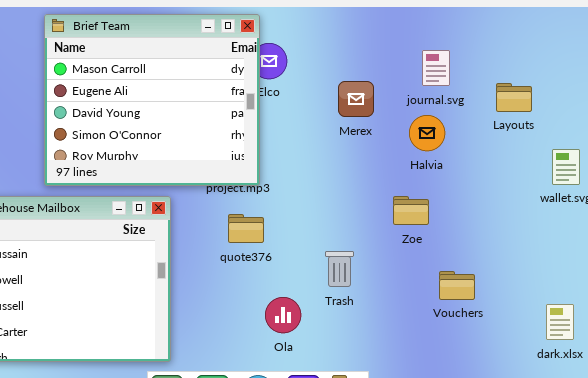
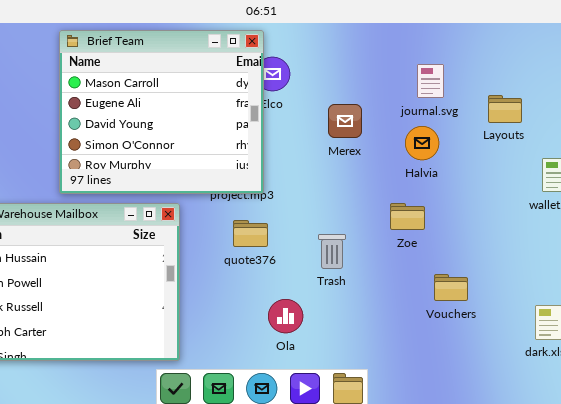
Merex: [338,81,374,117] -> [328,104,362,138], moved
Trash: [325,251,354,287] -> [318,234,346,269], moved

